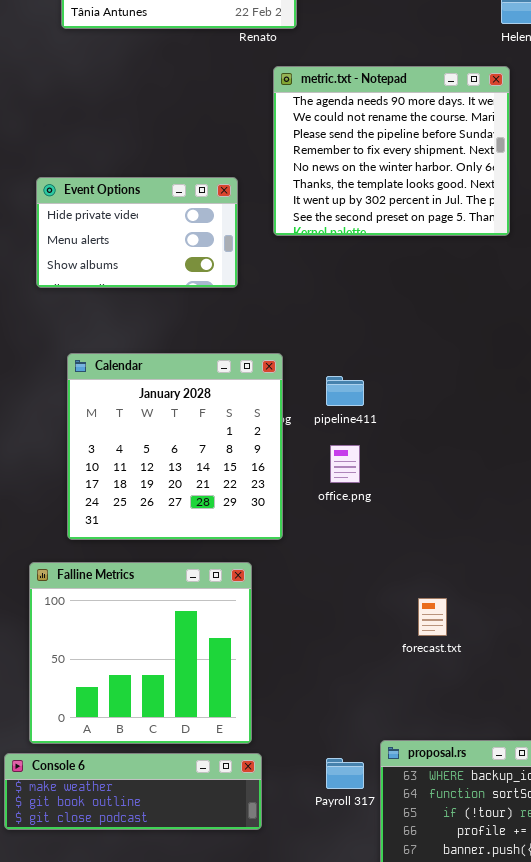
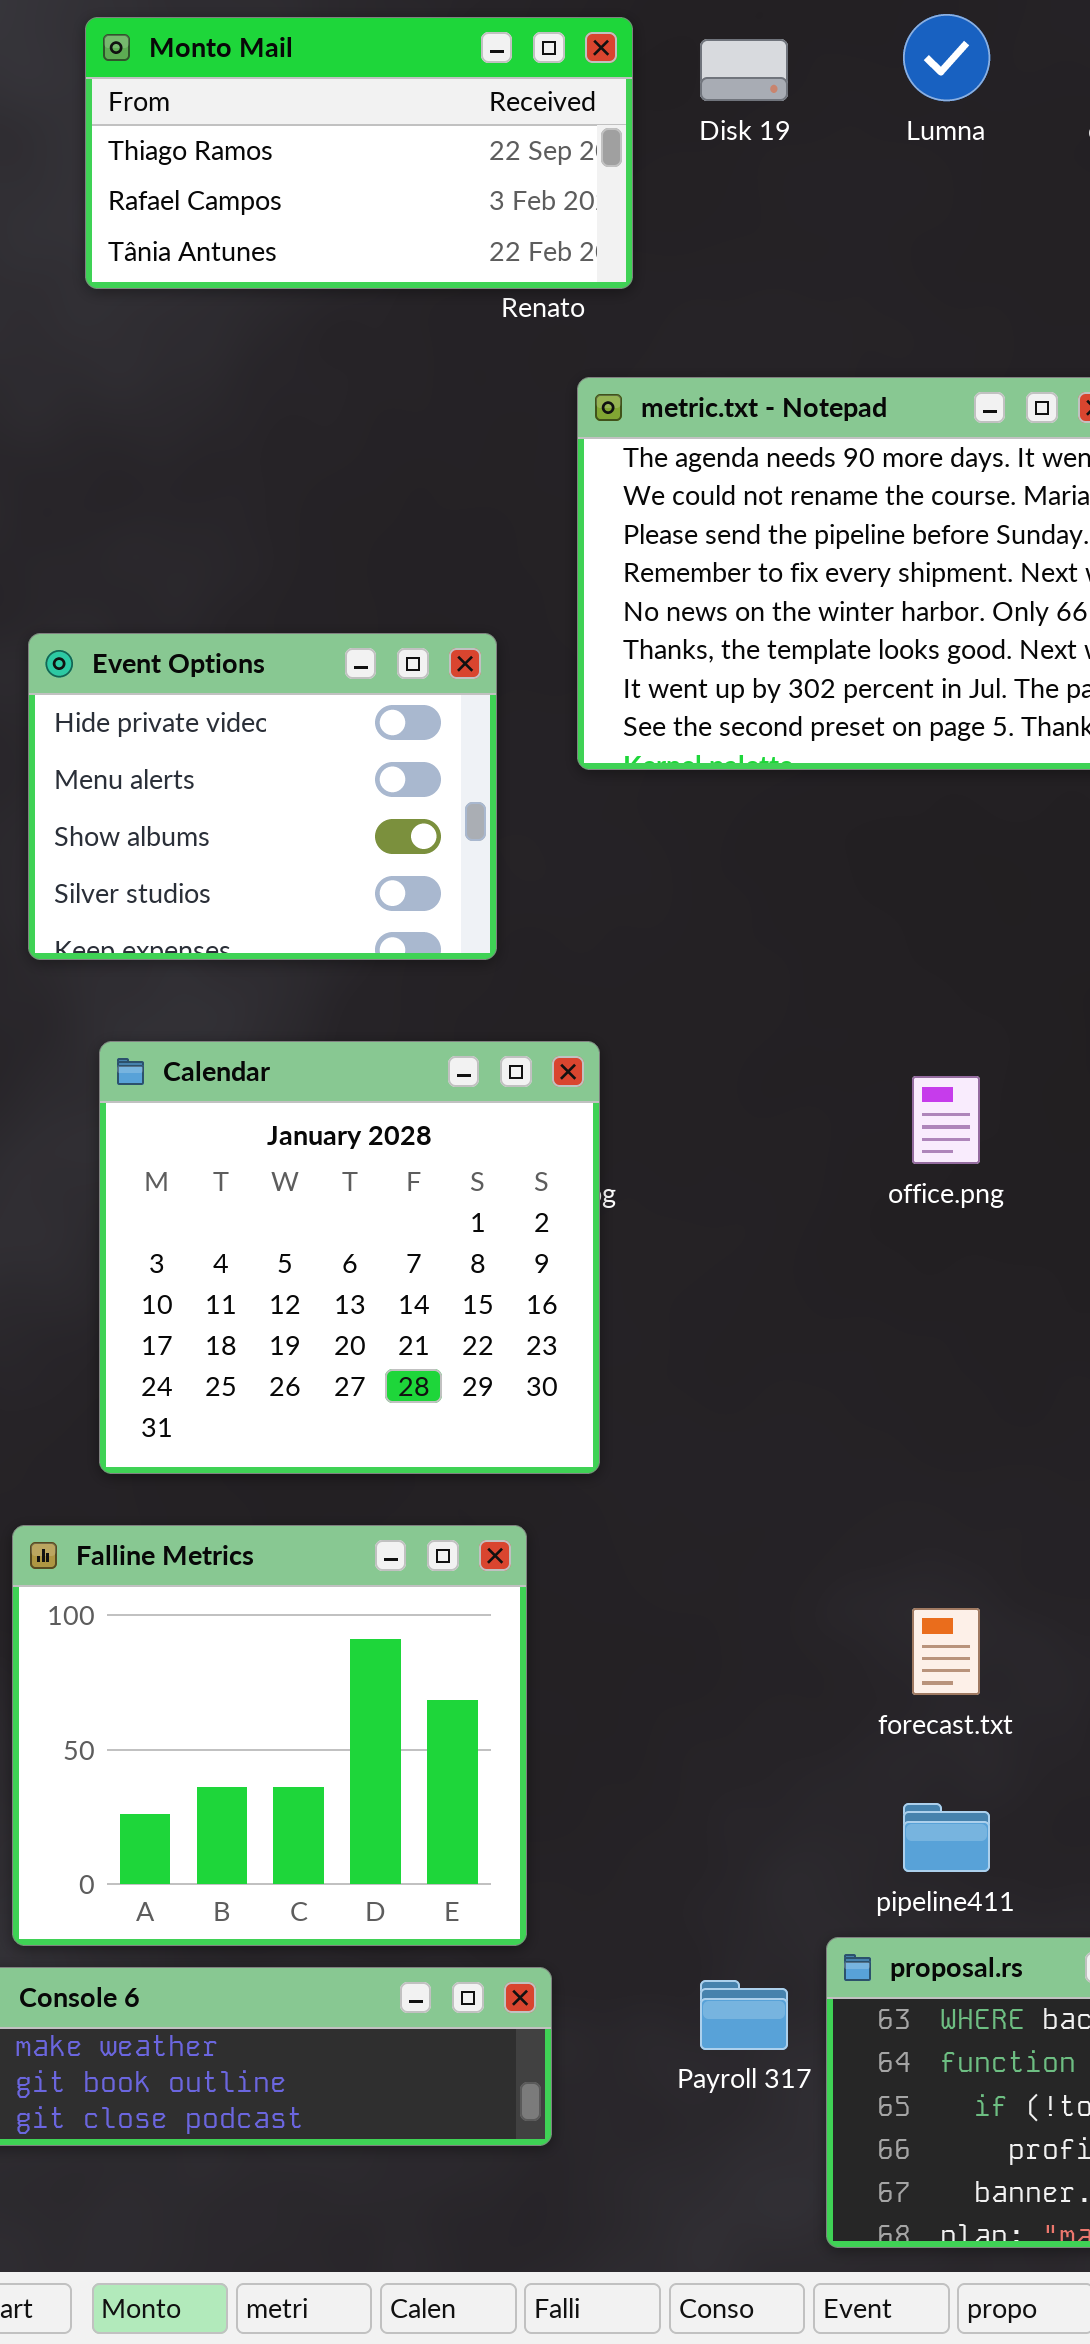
Event Options: [36,177,238,288] -> [28,633,497,960], resized
pipeline411: [326,376,364,406] -> [903,1803,990,1872], moved
office.png: [330,445,360,483] -> [912,1076,980,1164], moved

